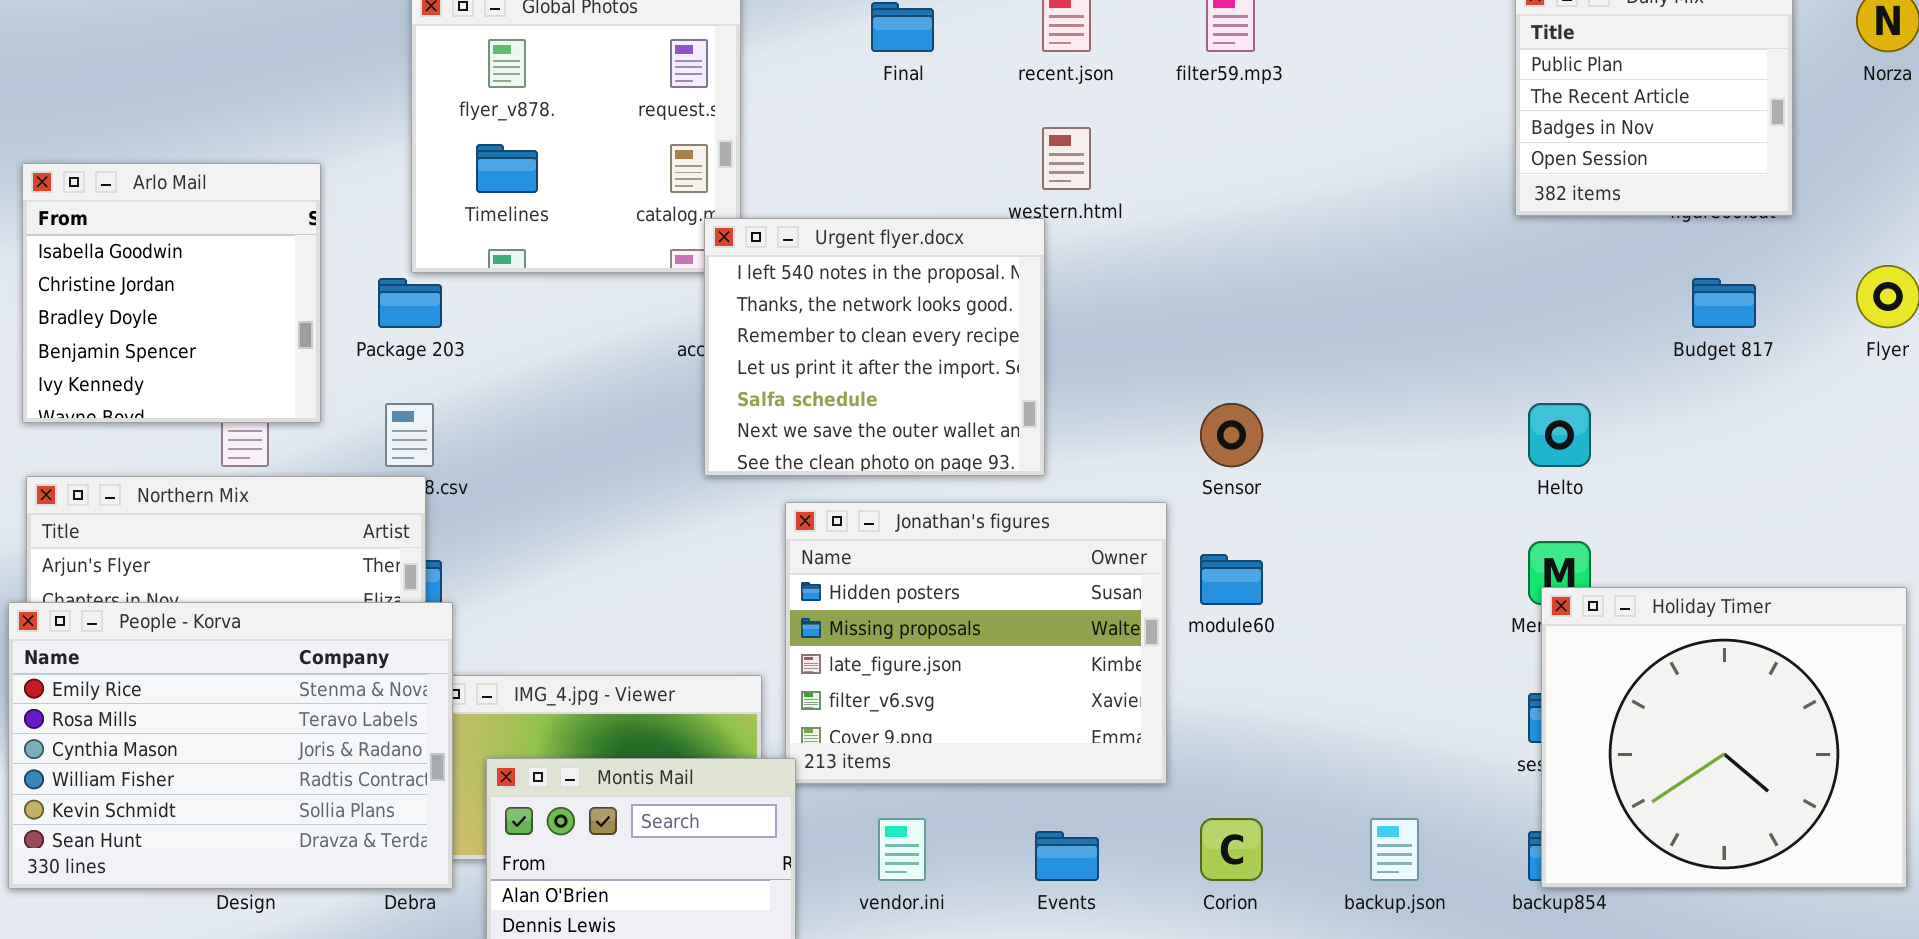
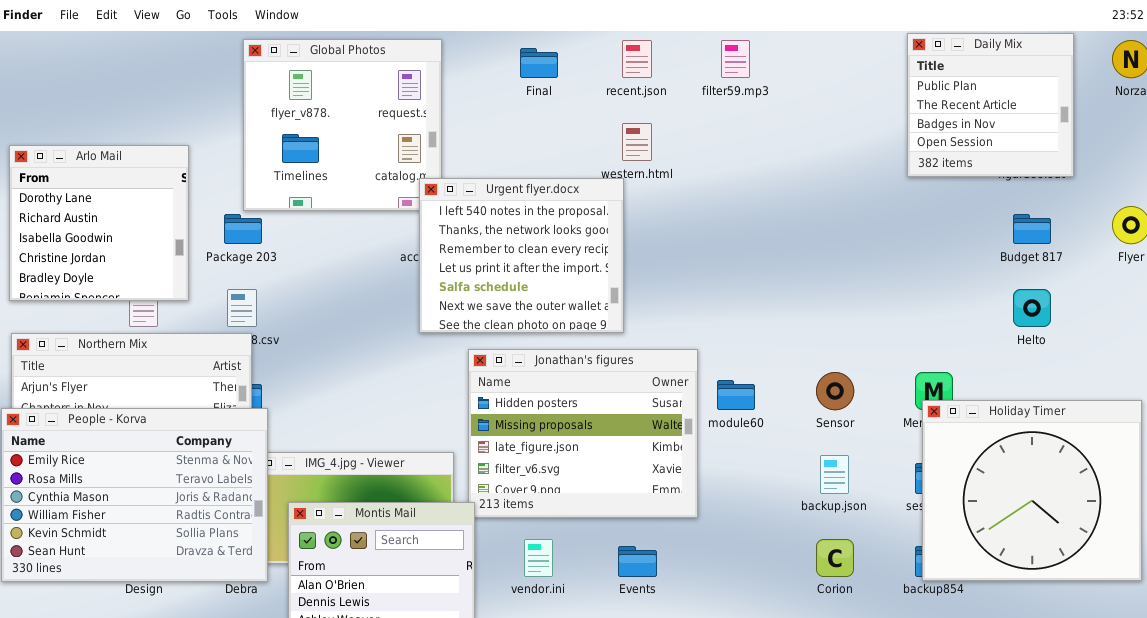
Arlo Mail: [22,163,321,423] -> [9,145,189,301], scrolled up 2 rows
Sensor: [1200,403,1263,467] -> [816,372,854,410], moved
Helto: [1528,403,1591,467] -> [1013,289,1051,327], moved
Corion: [1200,818,1263,881] -> [816,539,854,577], moved
backup.json: [1370,818,1419,881] -> [820,455,849,494], moved

